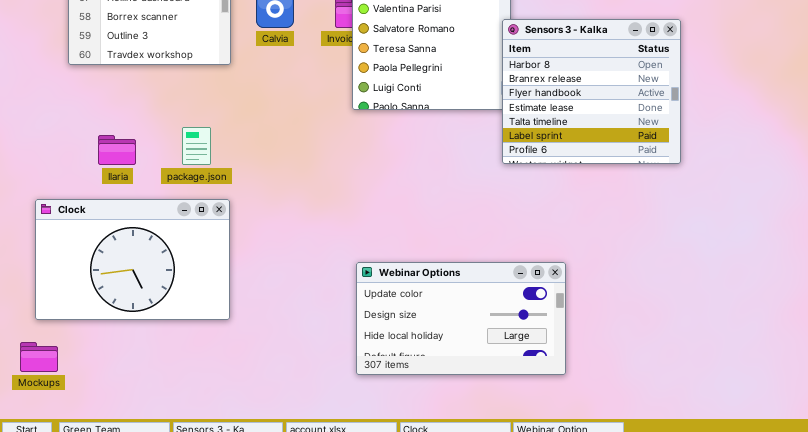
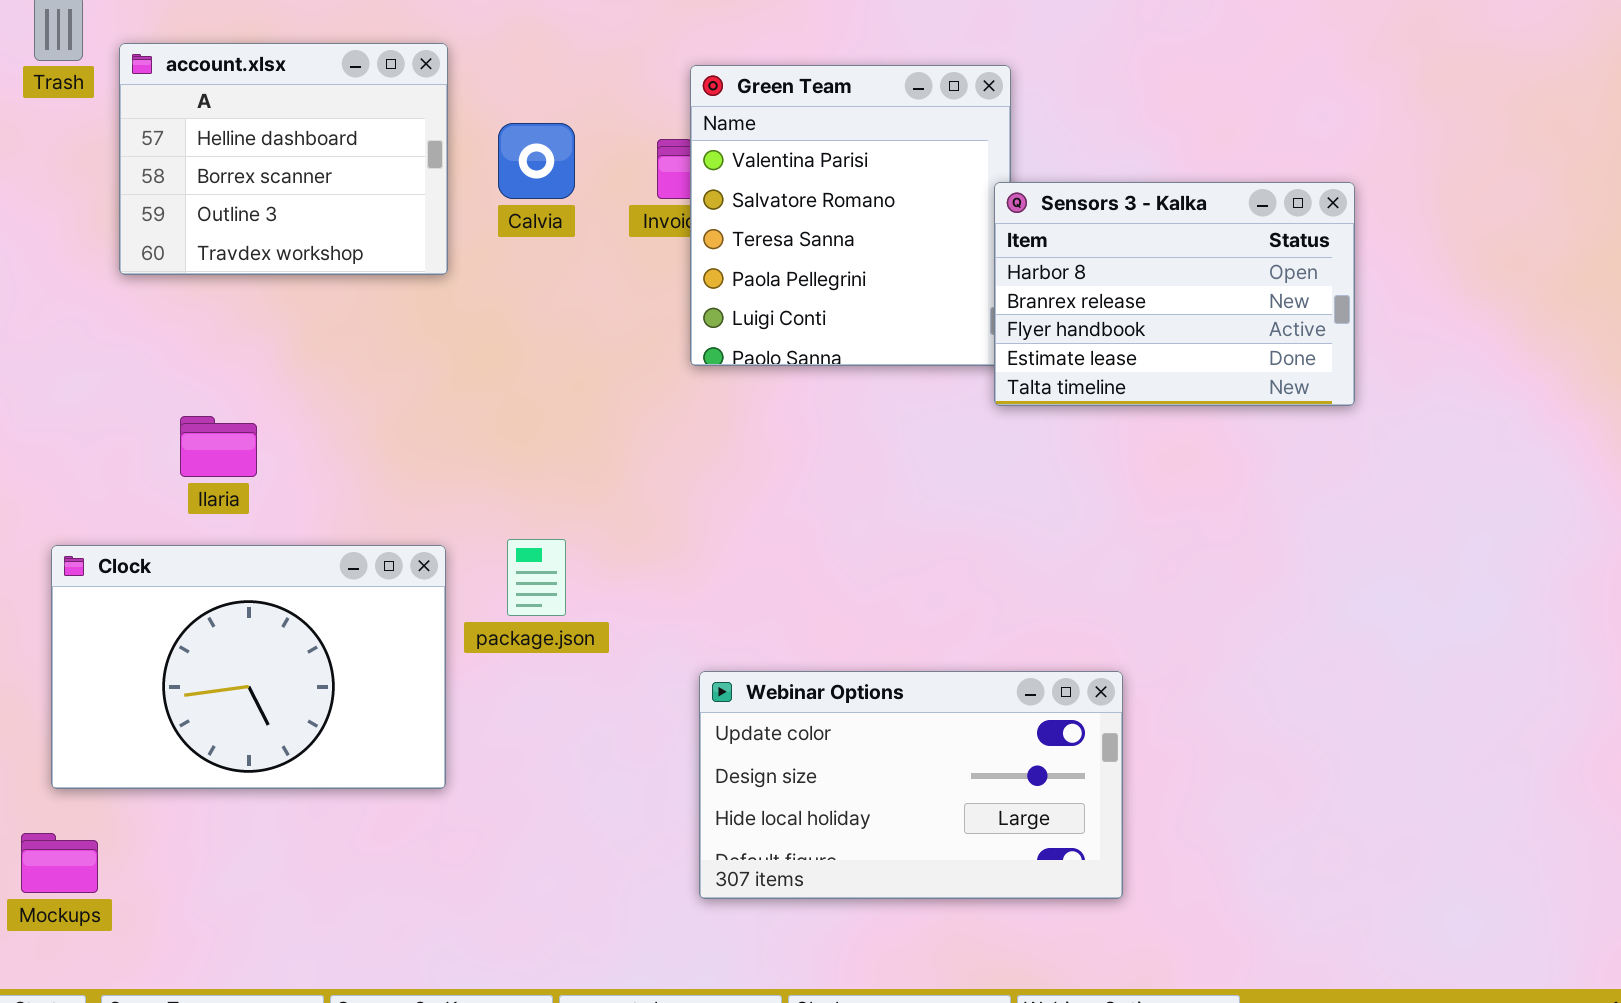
Sensors 3 - Kalka: [502,19,681,164] -> [994,182,1355,406], resized
package.json: [182,127,211,165] -> [507,539,566,616], moved

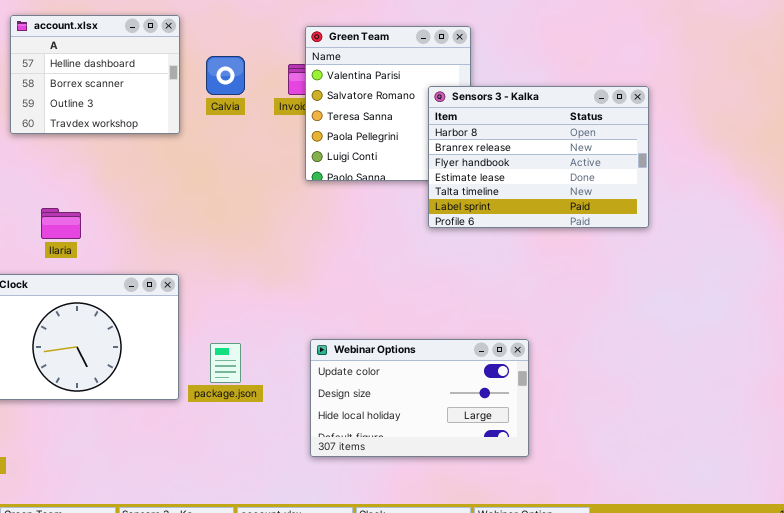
Sensors 3 - Kalka: [994,182,1355,406] -> [428,86,649,228], resized
package.json: [507,539,566,616] -> [210,343,241,383], moved

